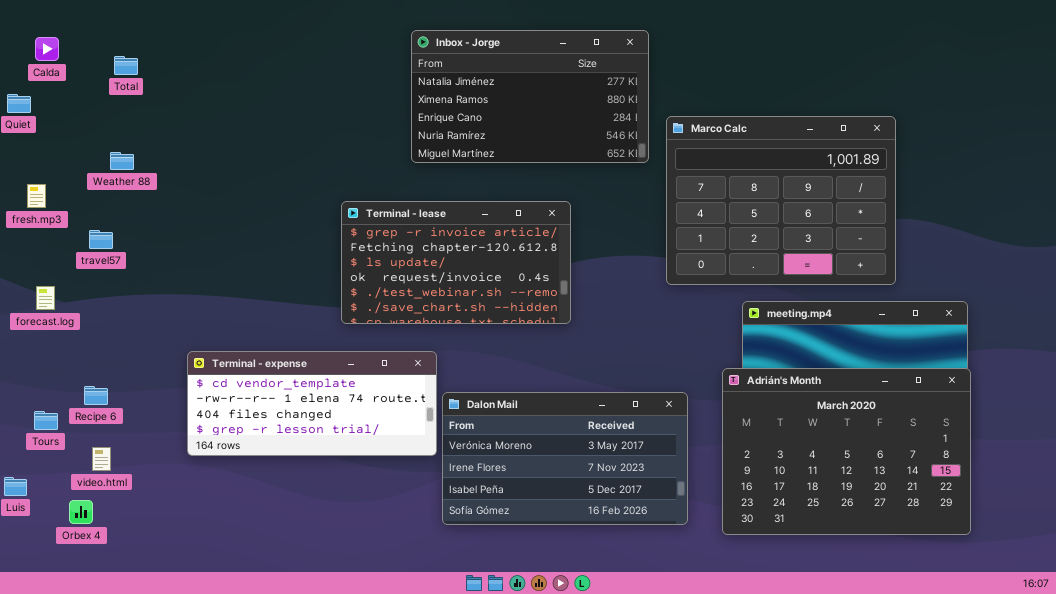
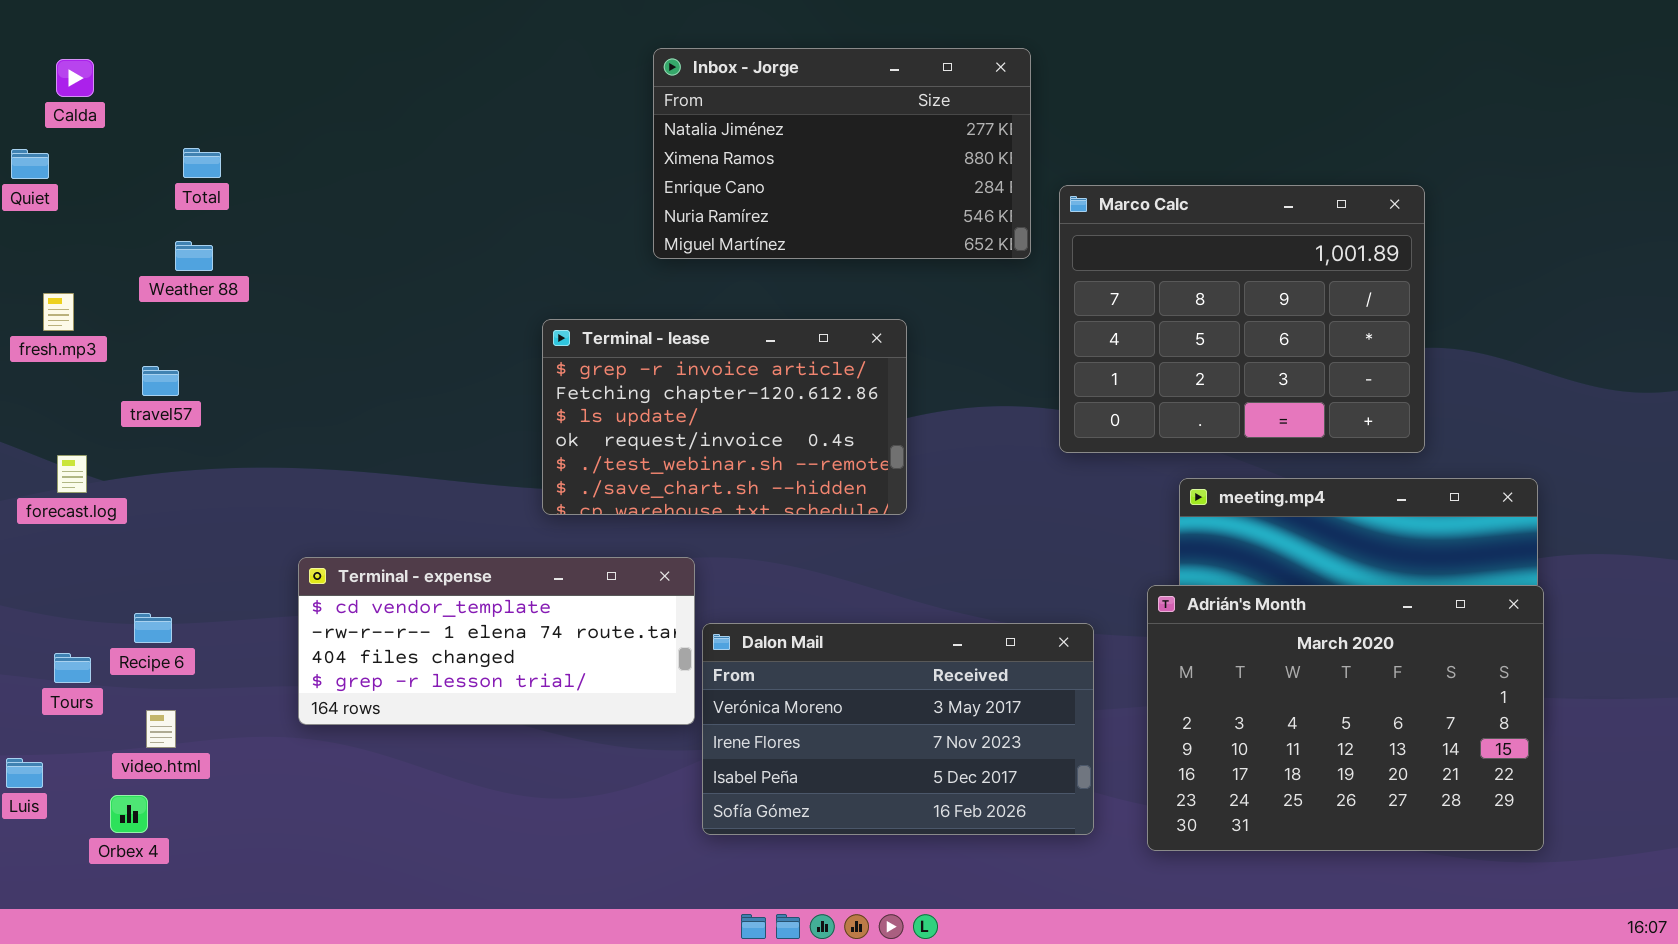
Total: [114,56,138,75] -> [183,148,221,178], moved

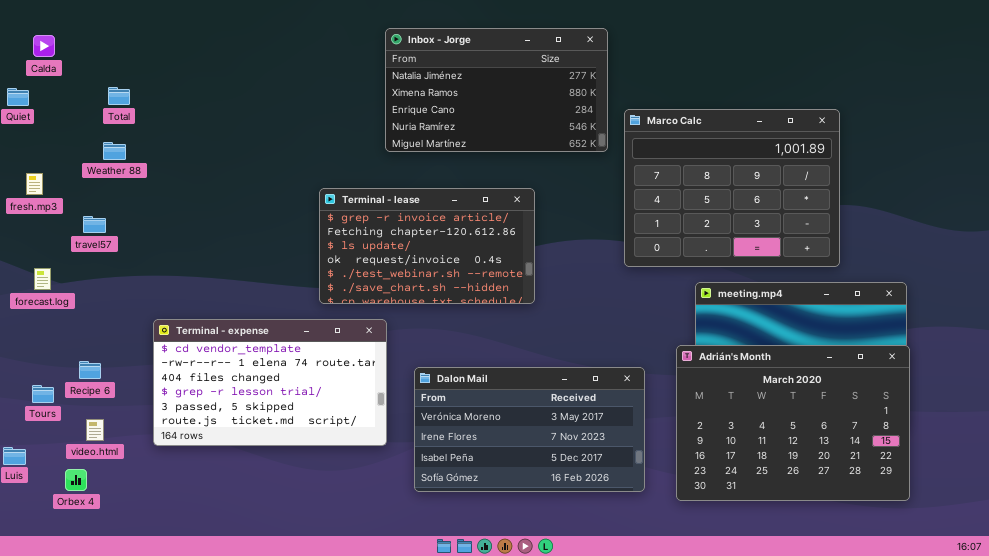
Terminal - expense: [298,557,695,725] -> [153,319,387,446], moved, resized

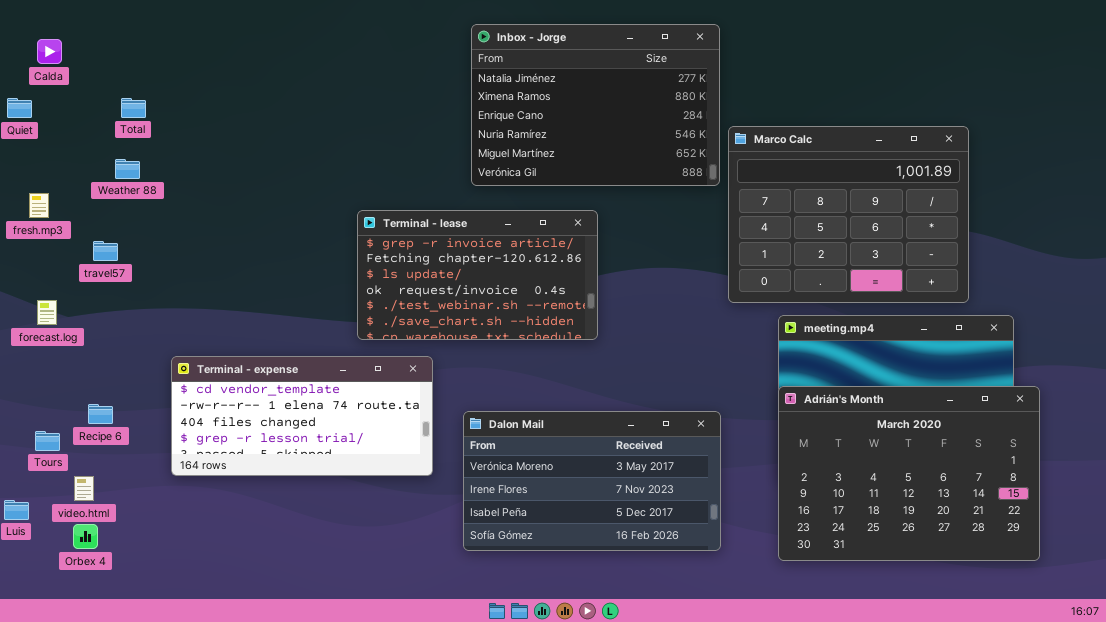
Inbox - Jorge: [385,28,608,152] -> [471,24,720,186], moved, resized
Marco Calc: [624,109,840,267] -> [728,126,969,303], moved
Terminal - expense: [153,319,387,446] -> [171,356,433,476], resized
Adrián's Month: [676,345,910,501] -> [778,386,1040,561], moved
video.html: [86,419,104,441] -> [74,476,94,501], moved

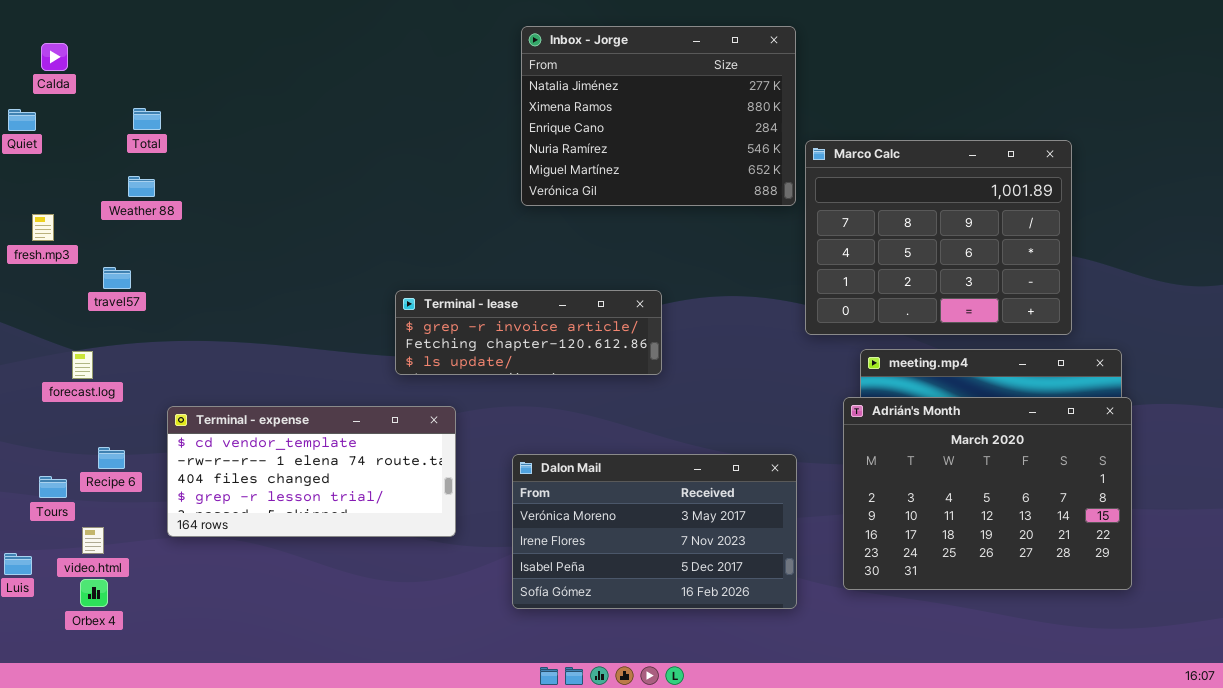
Terminal - lease: [357,210,598,340] -> [395,290,662,375], resized
forecast.log: [37,300,57,325] -> [72,351,93,379], moved
Terminal - expense: [171,356,433,476] -> [167,406,456,537], moved
Adrián's Month: [778,386,1040,561] -> [843,397,1132,590], moved

